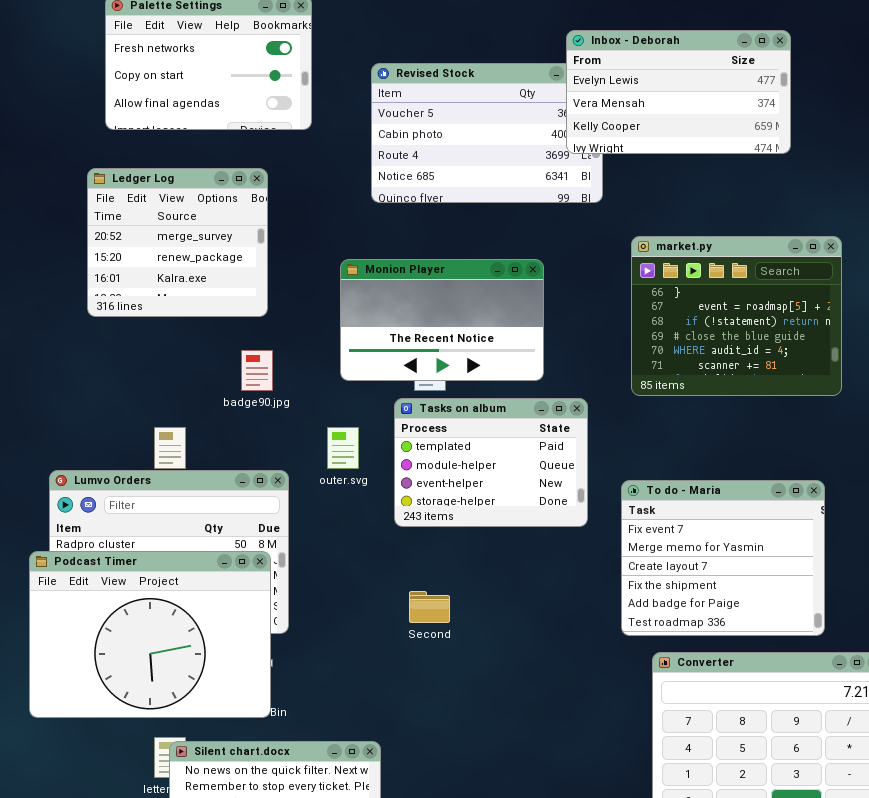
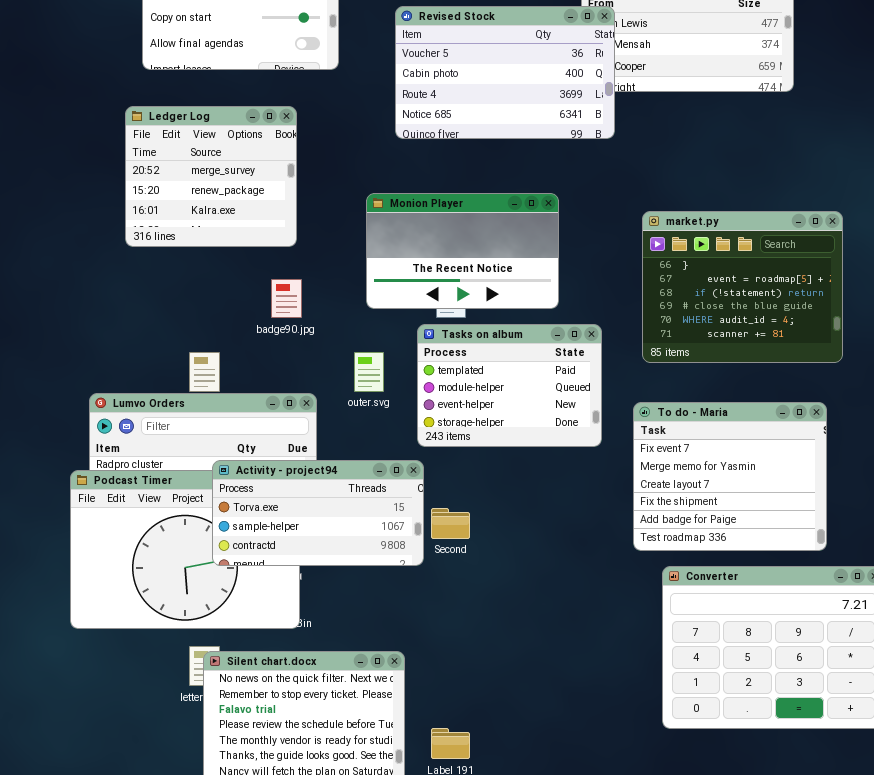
Revised Stock: [371,63,603,203] -> [395,6,615,139], raised
market.py: [631,236,842,396] -> [642,211,843,363], moved
Activity - project94: none -> [212,460,424,566], opened

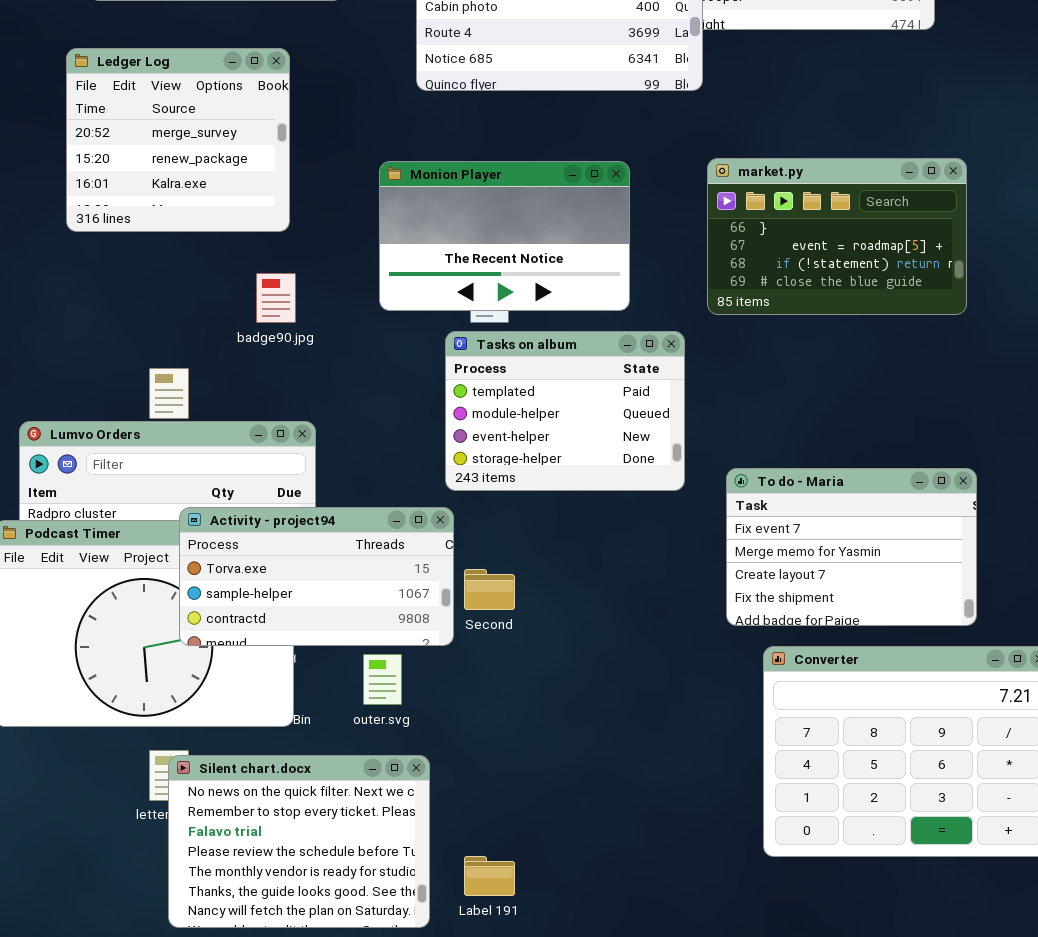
market.py: [642,211,843,363] -> [707,158,967,315], moved, resized
outer.svg: [354,352,384,392] -> [363,654,402,705], moved
To do - Maria: [633,402,827,551] -> [726,468,977,626], resized

